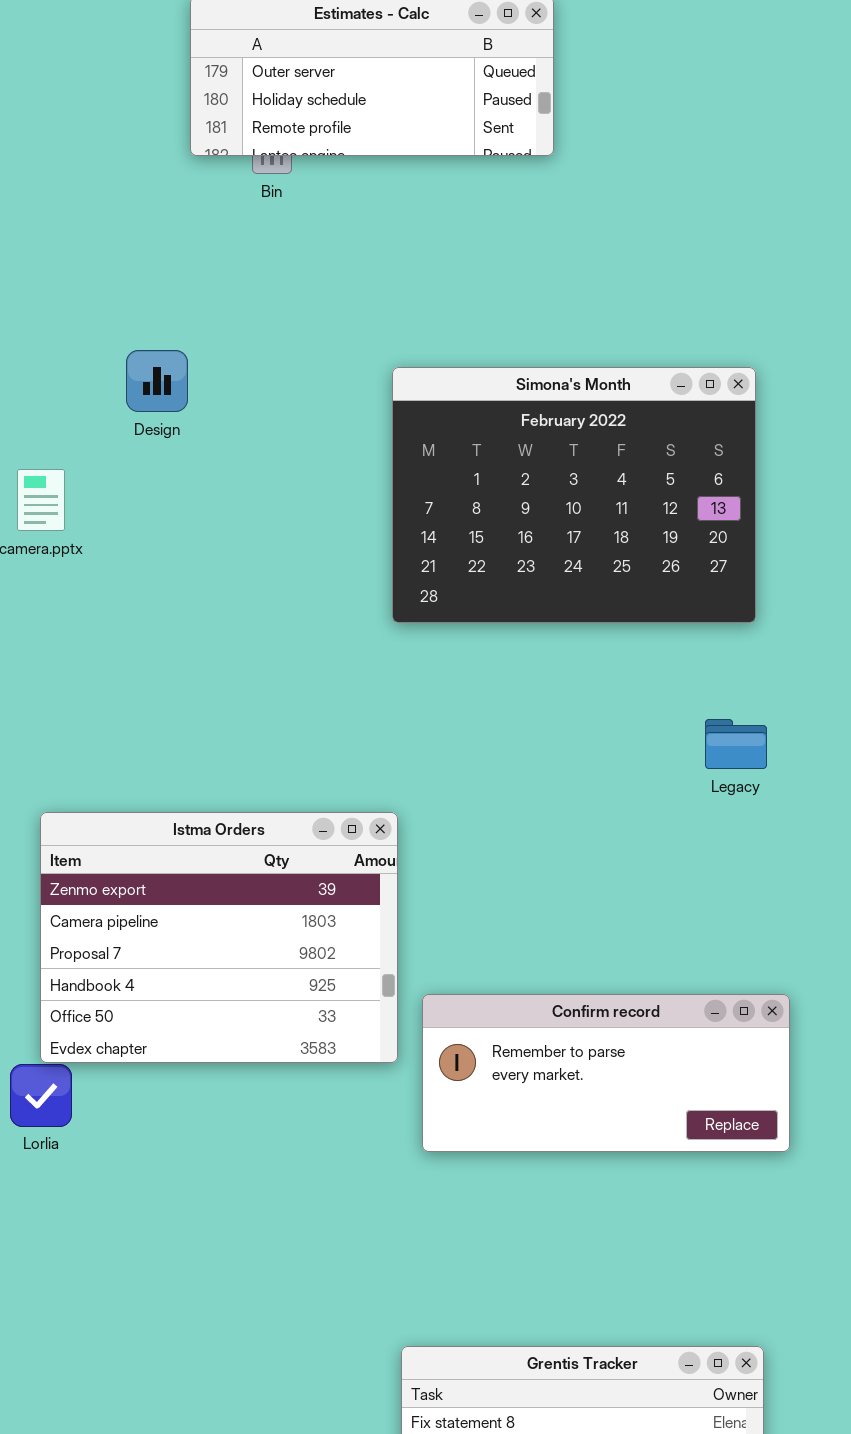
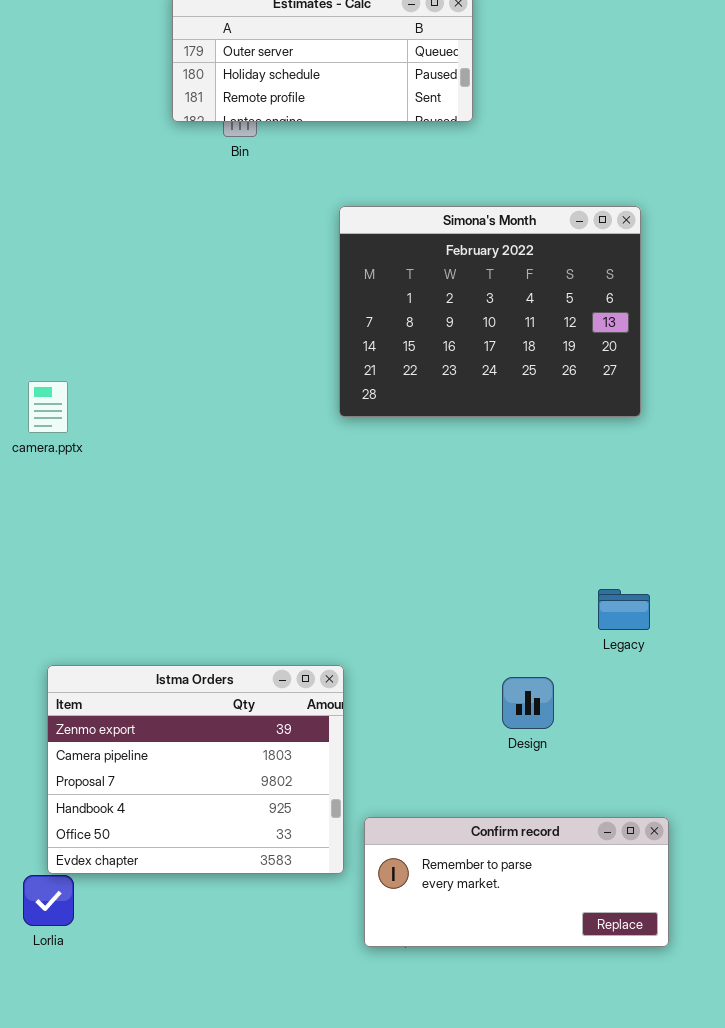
Design: [126,350,188,412] -> [502,677,554,729], moved
Simona's Month: [392,367,756,623] -> [339,206,641,417], moved

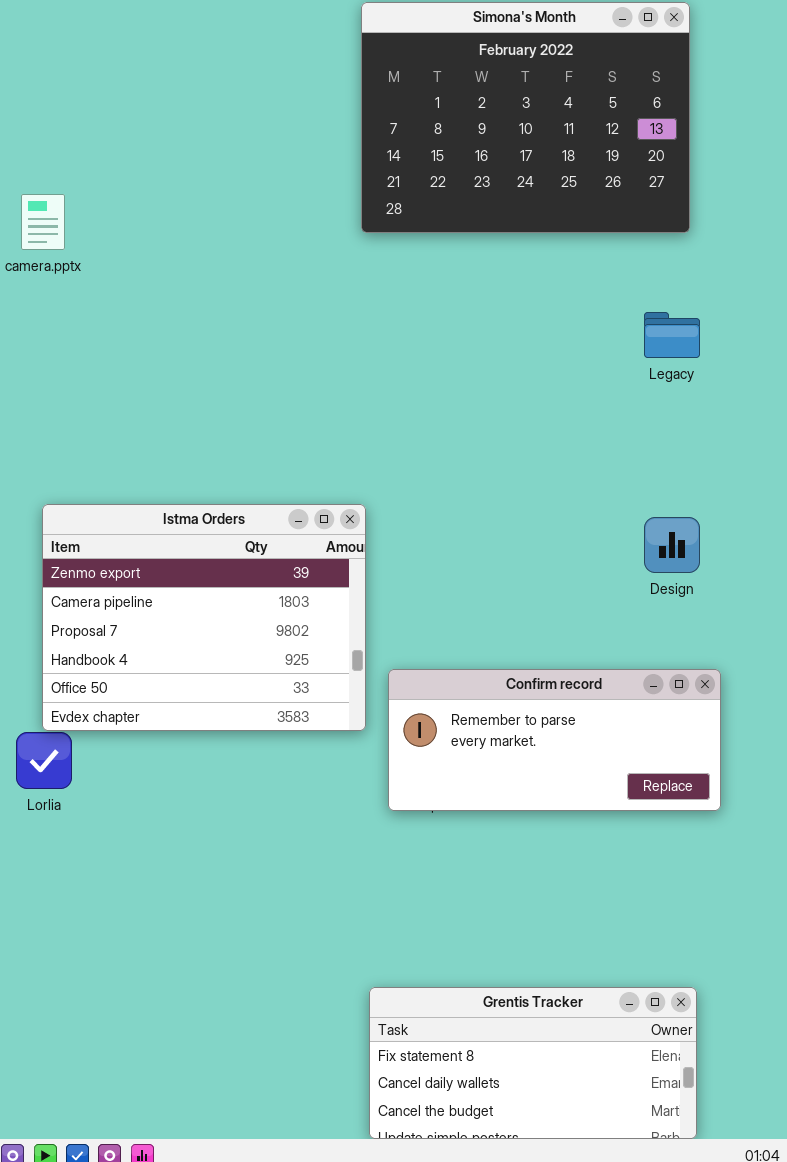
Legacy: [598,589,650,630] -> [644,312,700,358], moved
Design: [502,677,554,729] -> [644,517,700,573], moved

